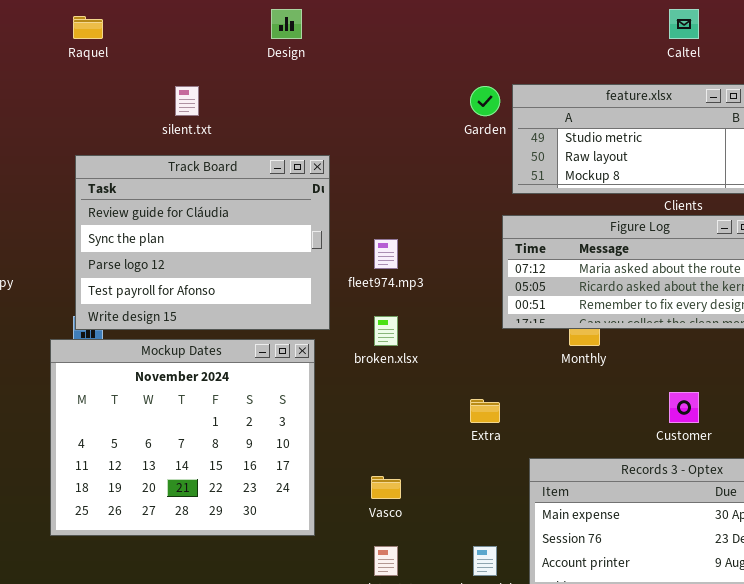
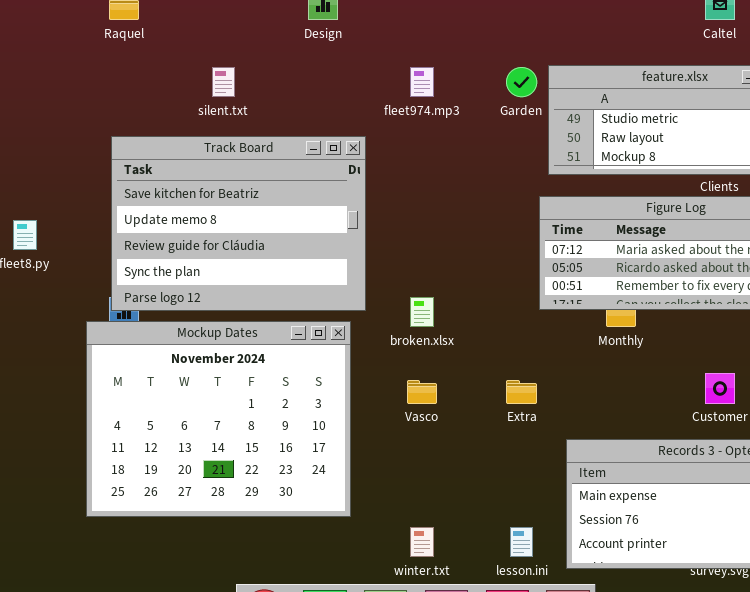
Track Board: [75,155,330,330] -> [111,136,366,311], scrolled up 2 rows
fleet974.mp3: [374,239,398,269] -> [410,67,434,97], moved
Vasco: [371,476,401,499] -> [407,380,437,404], moved

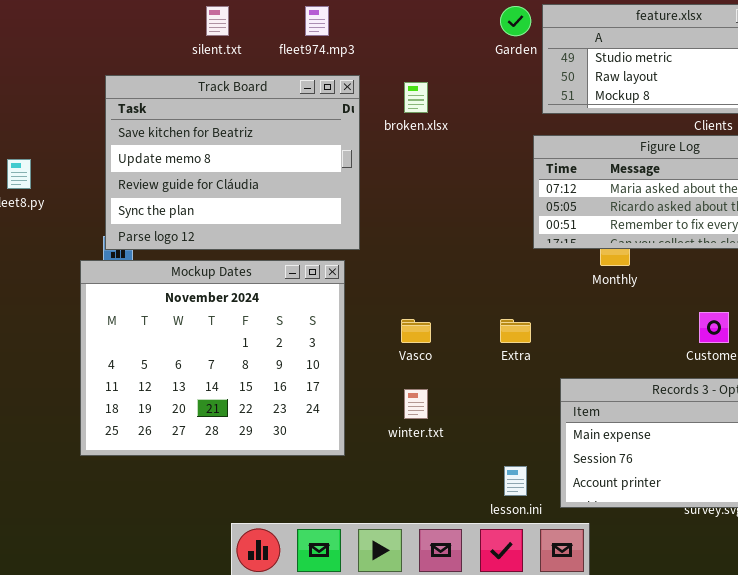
fleet974.mp3: [410,67,434,97] -> [305,6,329,36], moved
broken.xlsx: [410,297,434,327] -> [404,82,428,113], moved
winter.txt: [410,527,434,557] -> [404,389,428,419], moved

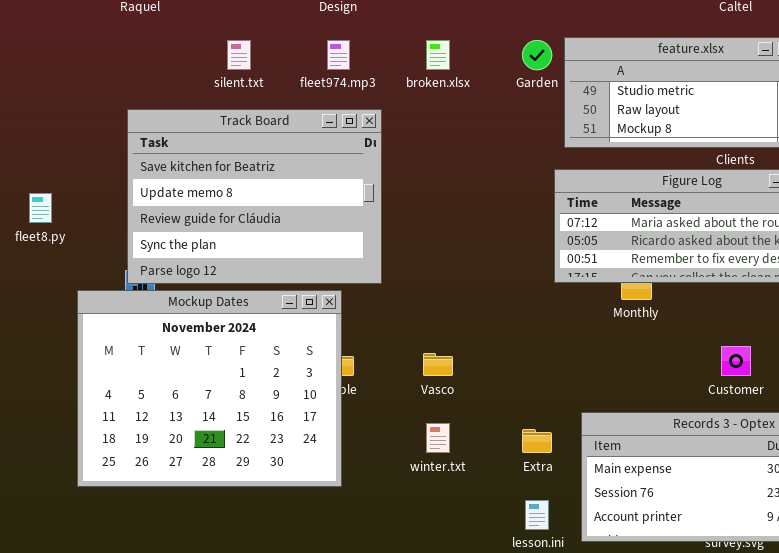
broken.xlsx: [404,82,428,113] -> [426,40,450,70], moved
Mockup Dates: [80,260,345,456] -> [77,290,342,487], moved
Extra: [500,319,531,343] -> [522,429,552,453], moved

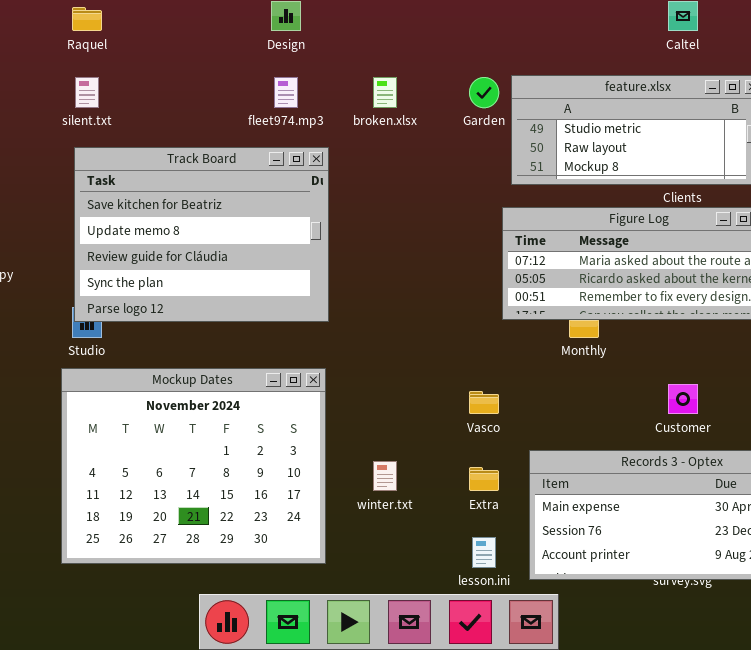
silent.txt: [227,40,251,70] -> [75,77,99,108], moved
Mockup Dates: [77,290,342,487] -> [61,368,326,564], moved
Vasco: [423,353,453,376] -> [469,391,499,414], moved

